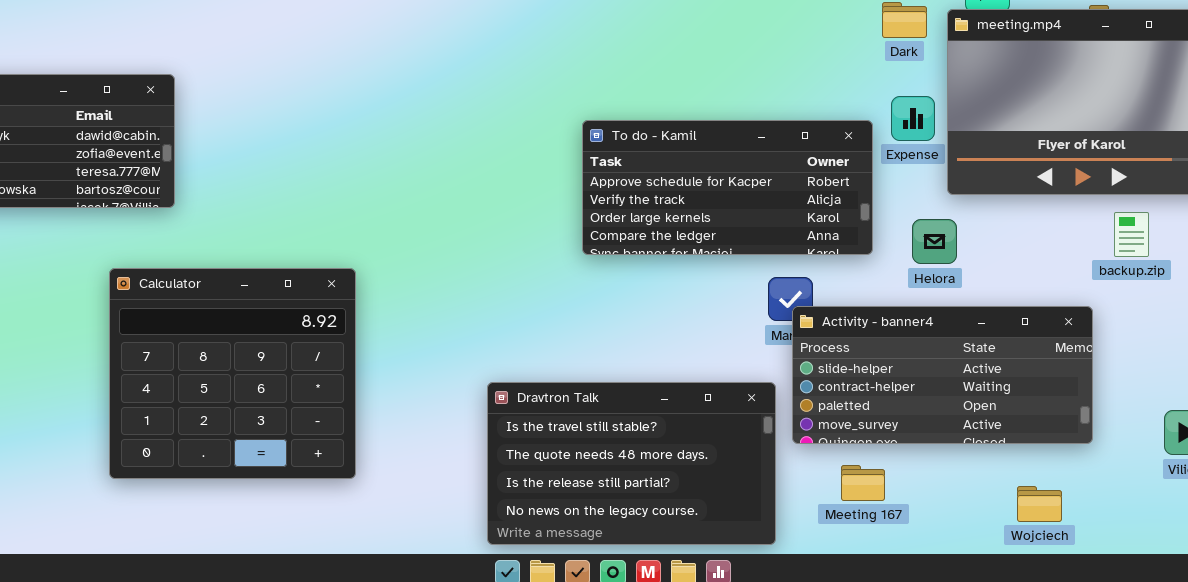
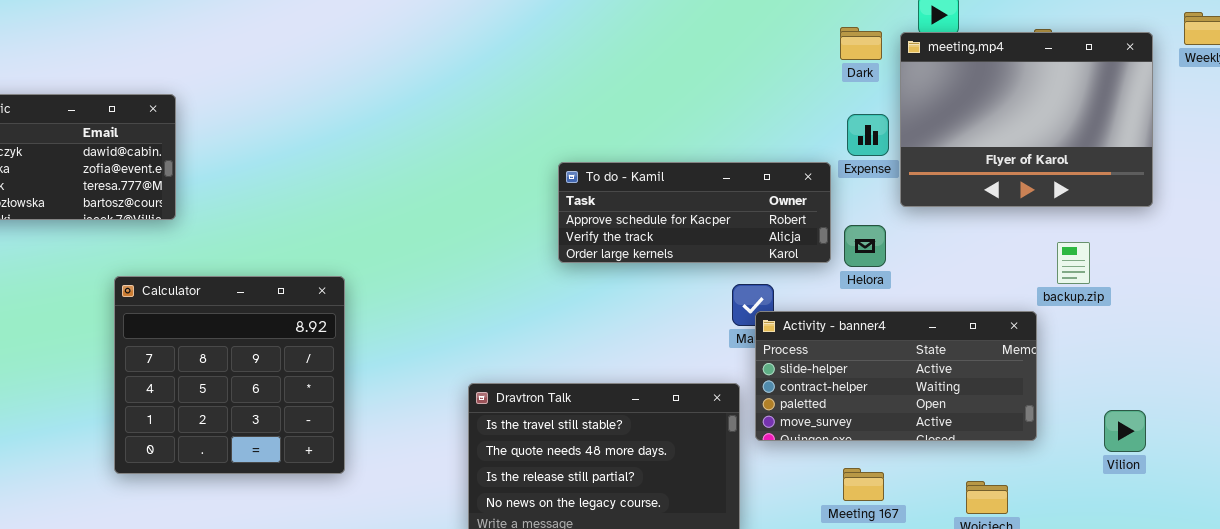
To do - Kamil: [582,120,873,255] -> [558,162,831,263], resized
backup.zip: [1114,212,1149,257] -> [1057,242,1090,284], moved
Helora: [912,219,957,264] -> [844,225,886,267], moved
Meeting 167: [841,465,885,501] -> [843,468,884,501], moved

